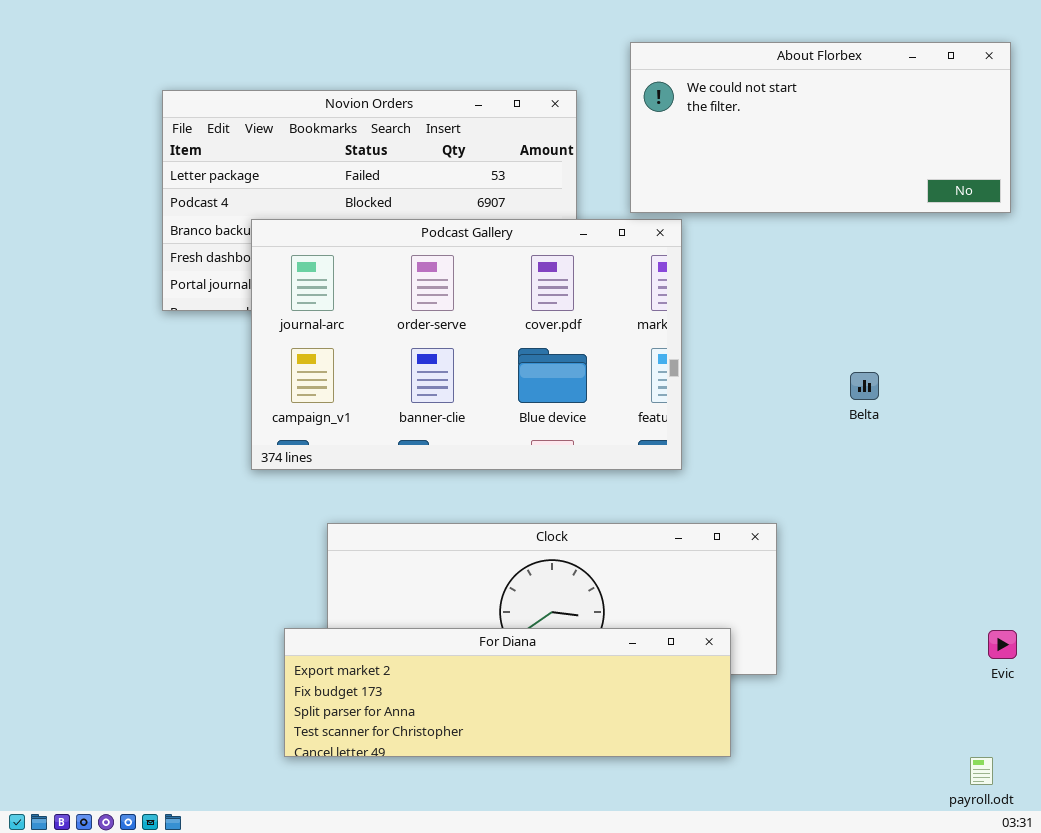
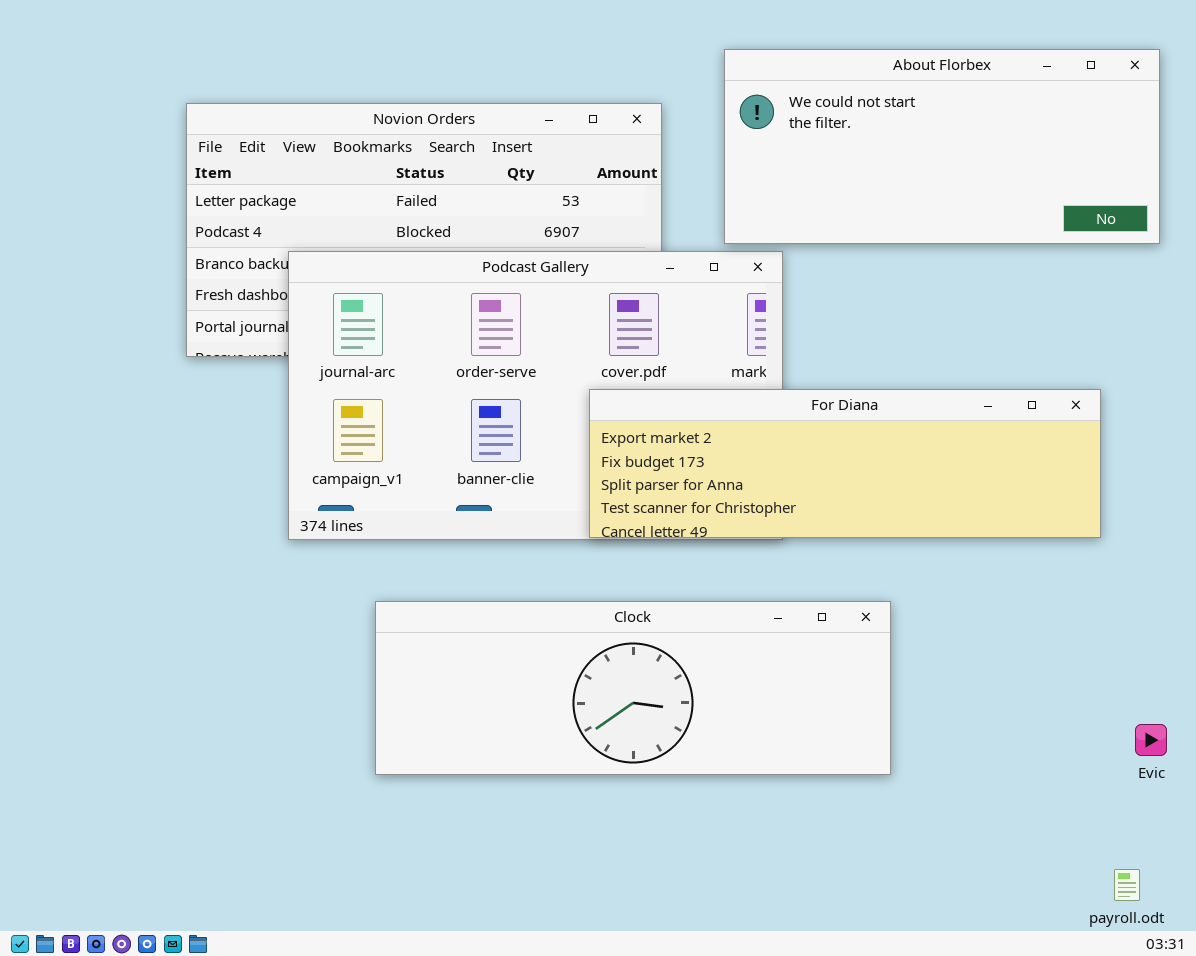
For Diana: [284,628,731,757] -> [589,389,1101,538], moved

